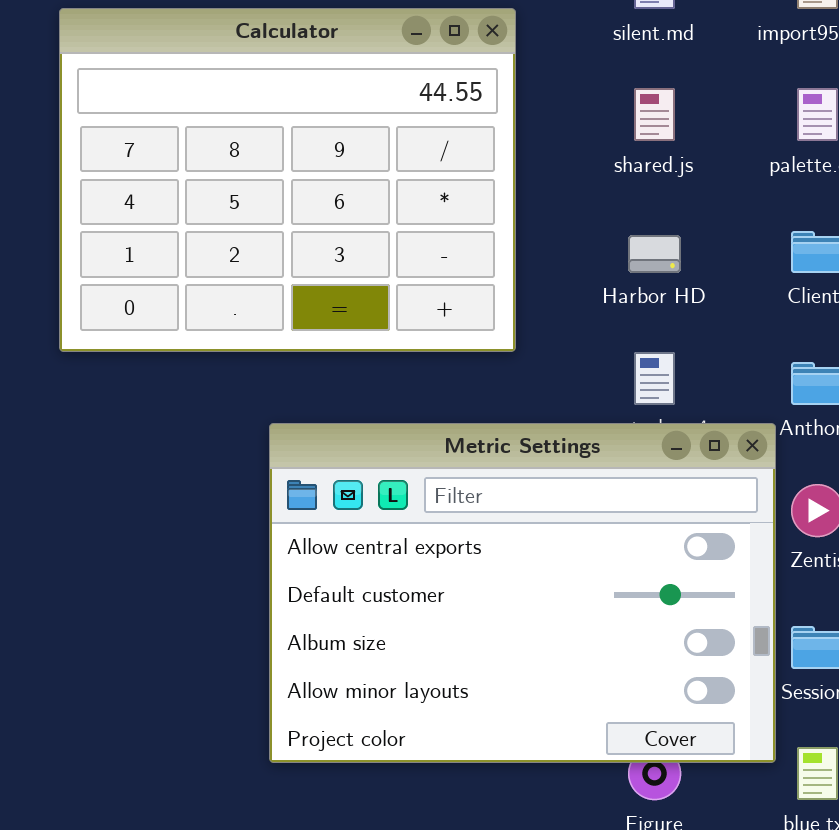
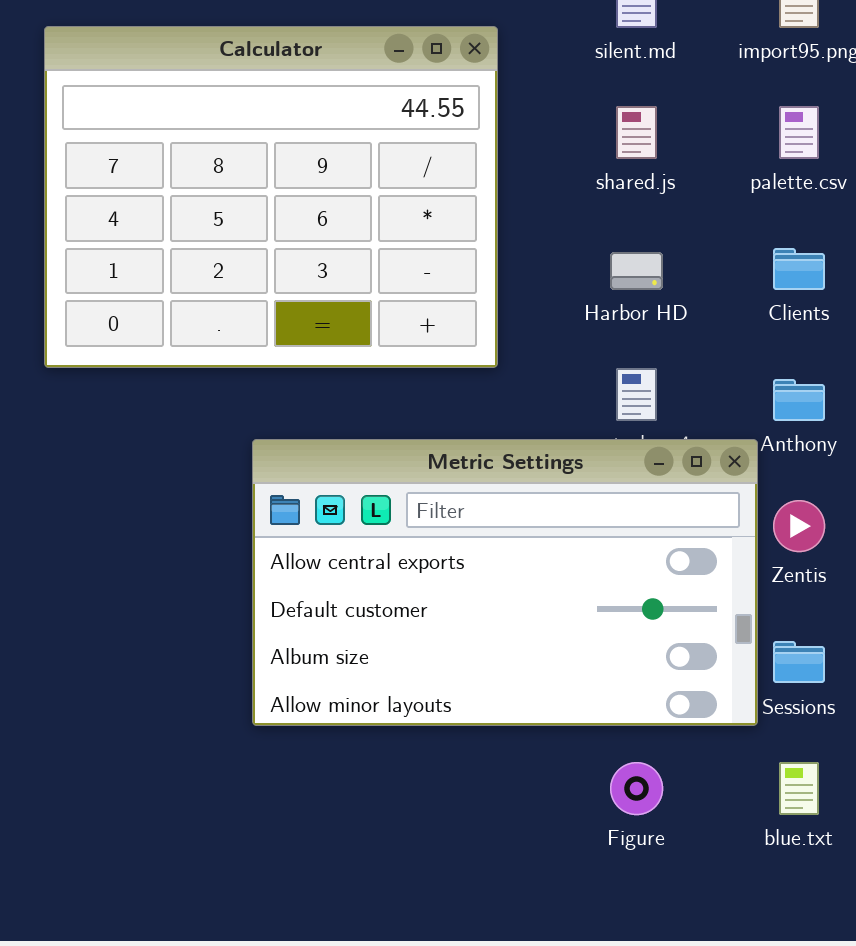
Metric Settings: [269,423,776,763] -> [252,439,758,726], resized

